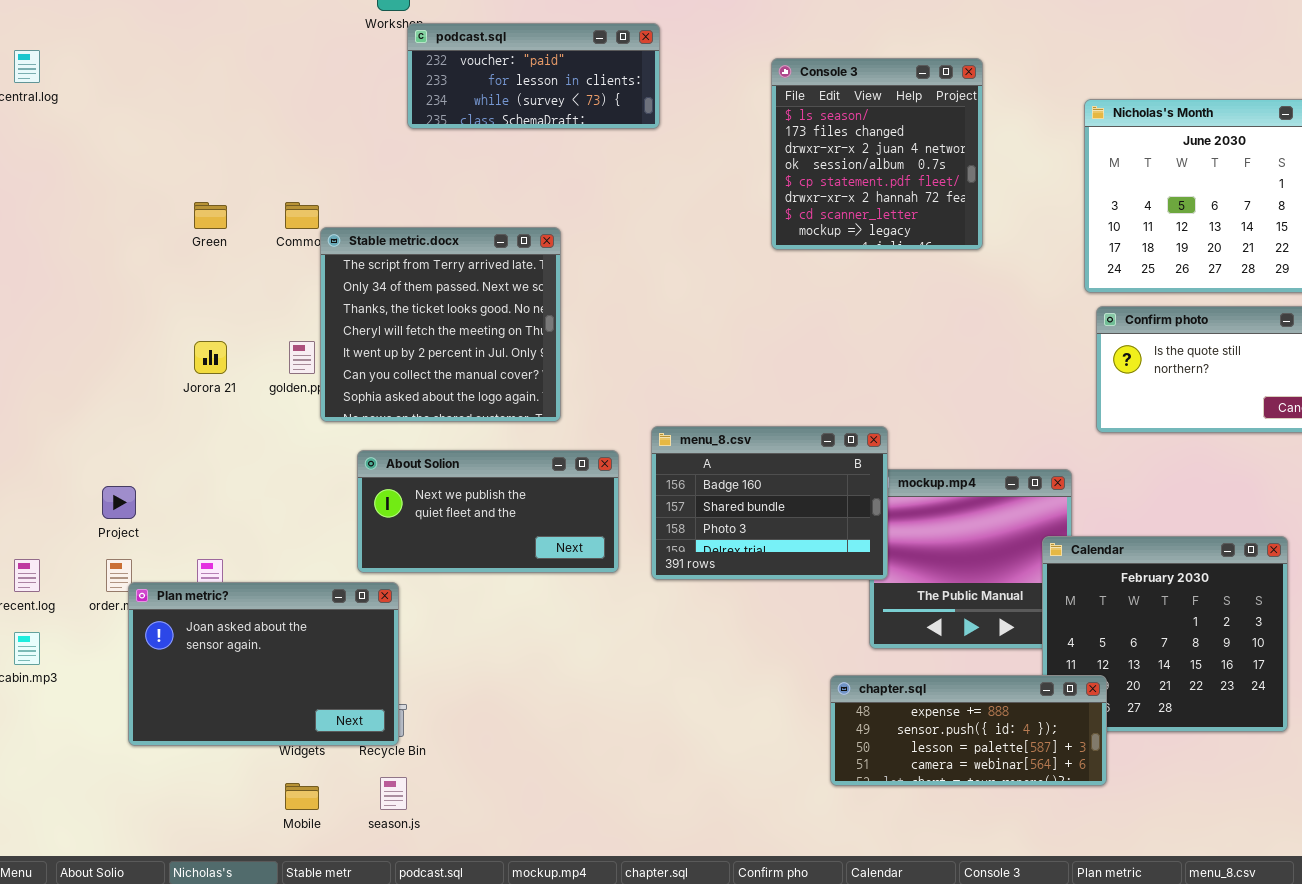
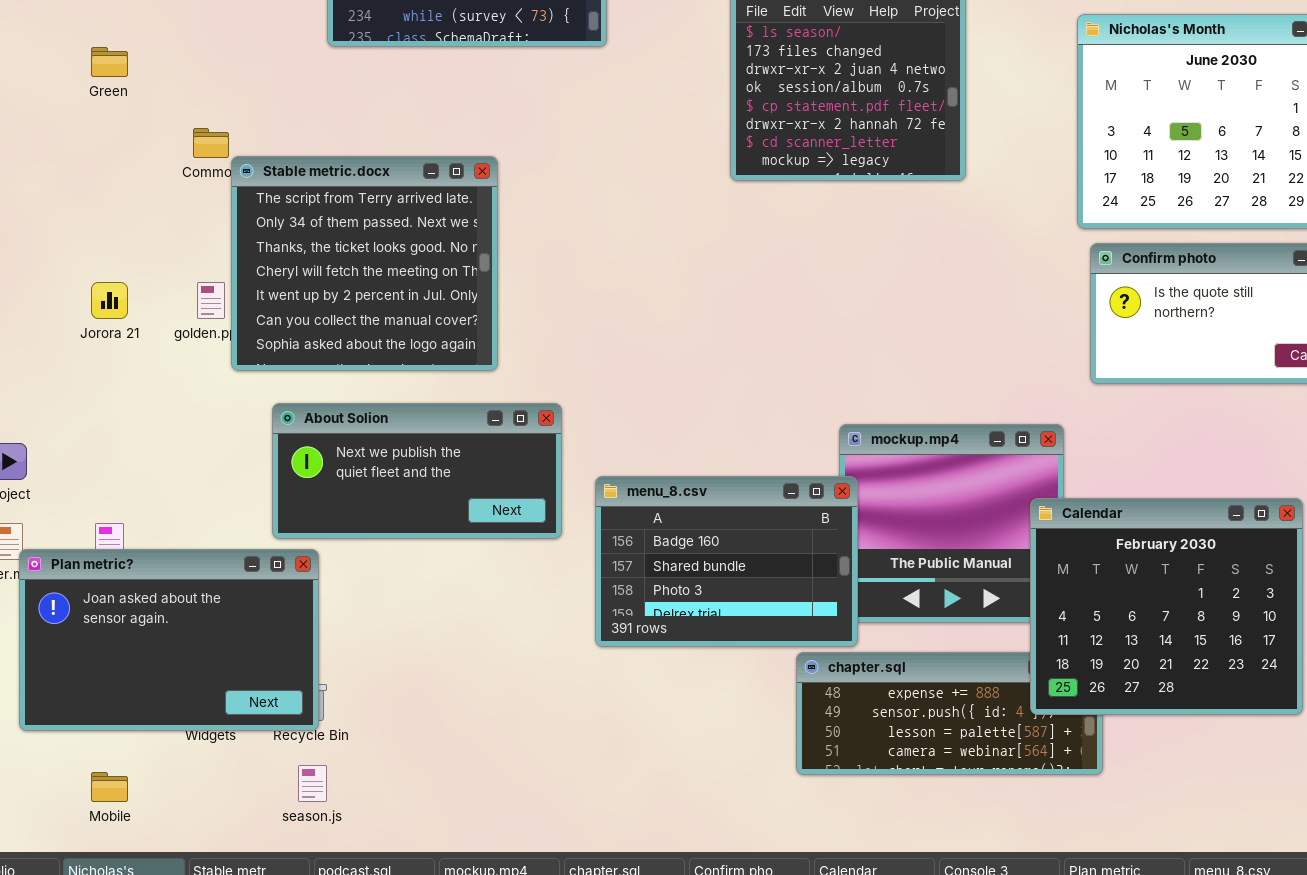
Green: [194,202,227,229] -> [91,47,128,77], moved
menu_8.csv: [651,426,888,580] -> [595,476,858,647], moved
Calendar: [1042,536,1288,732] -> [1030,498,1303,715], raised
Mobile: [285,783,319,810] -> [91,772,128,802], moved

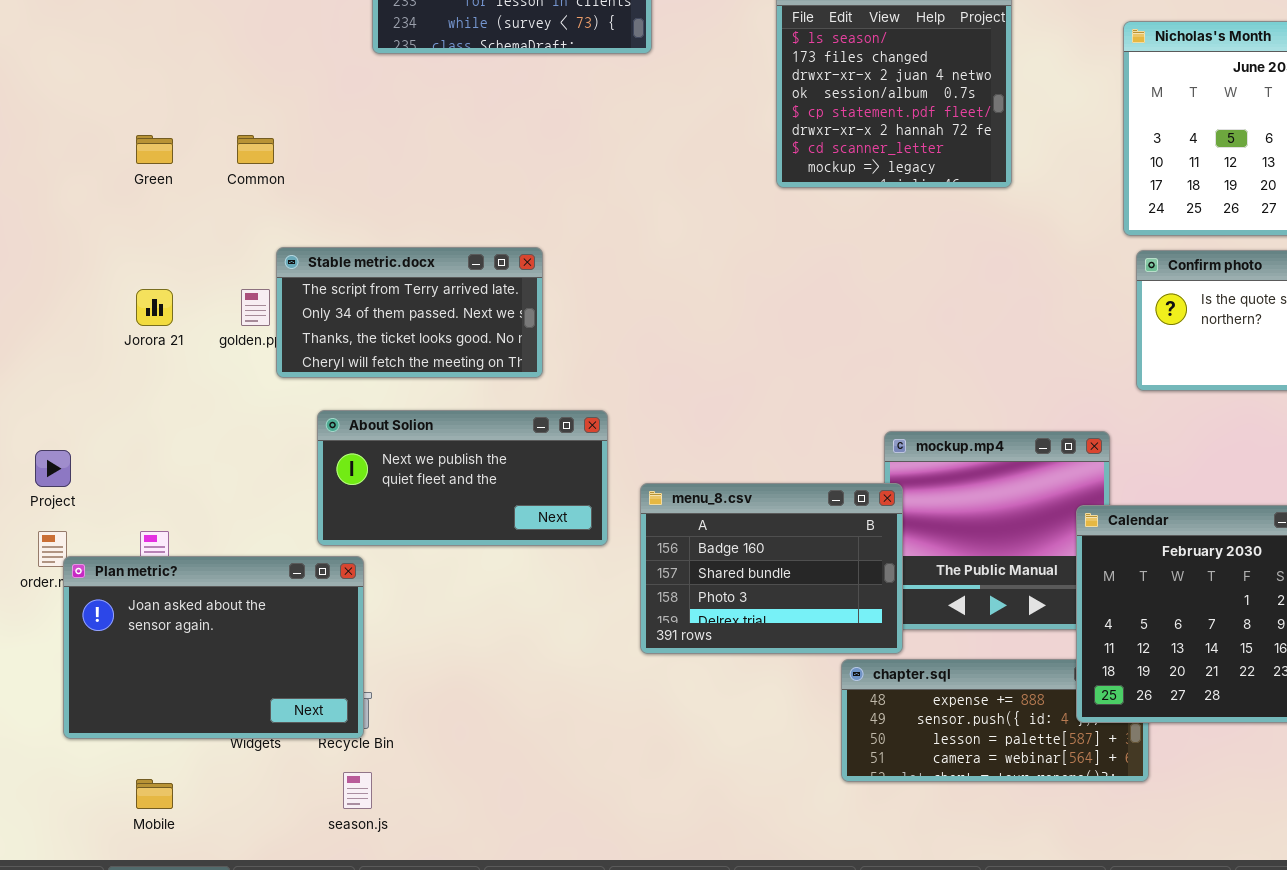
Green: [91,47,128,77] -> [136,135,173,164], moved
Stable metric.docx: [231,156,498,371] -> [276,247,543,378], resized

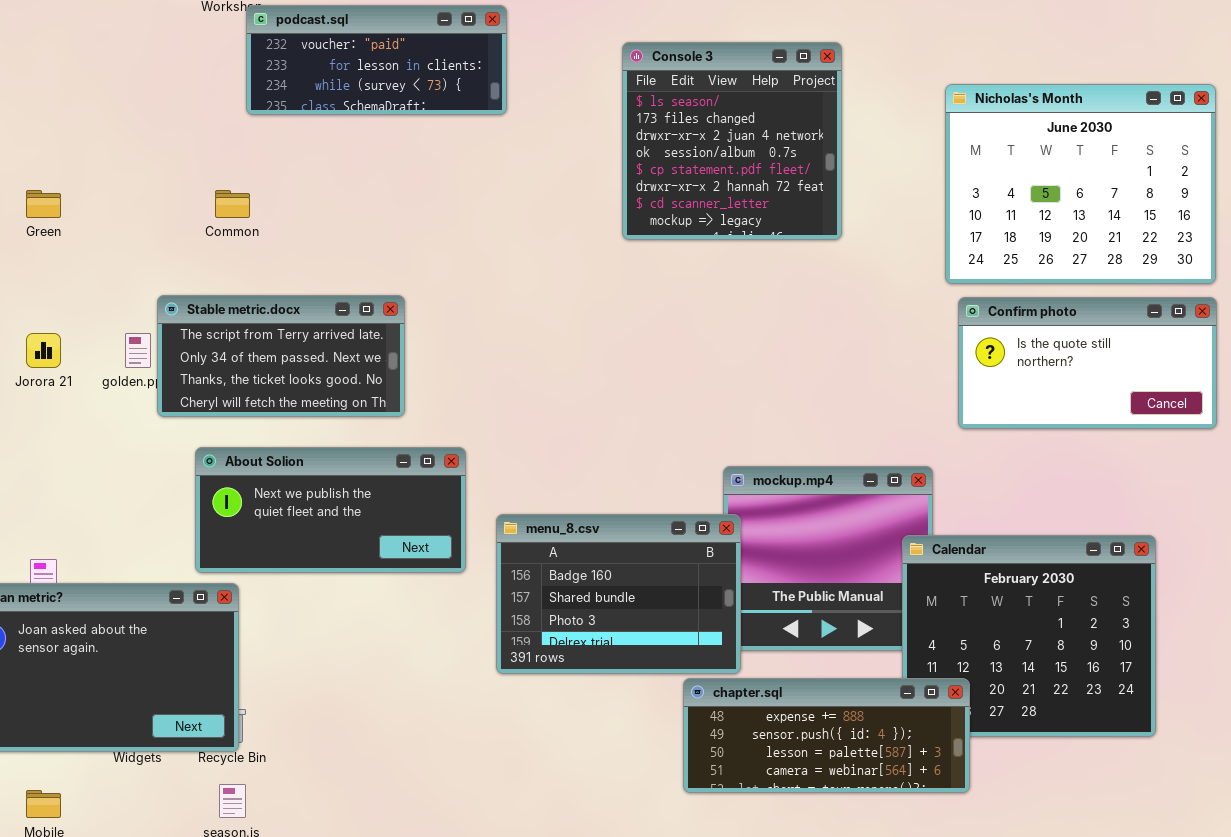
Common: [237,135,274,164] -> [215,190,250,218], moved
chapter.sql: [841,659,1149,782] -> [683,678,970,793], raised

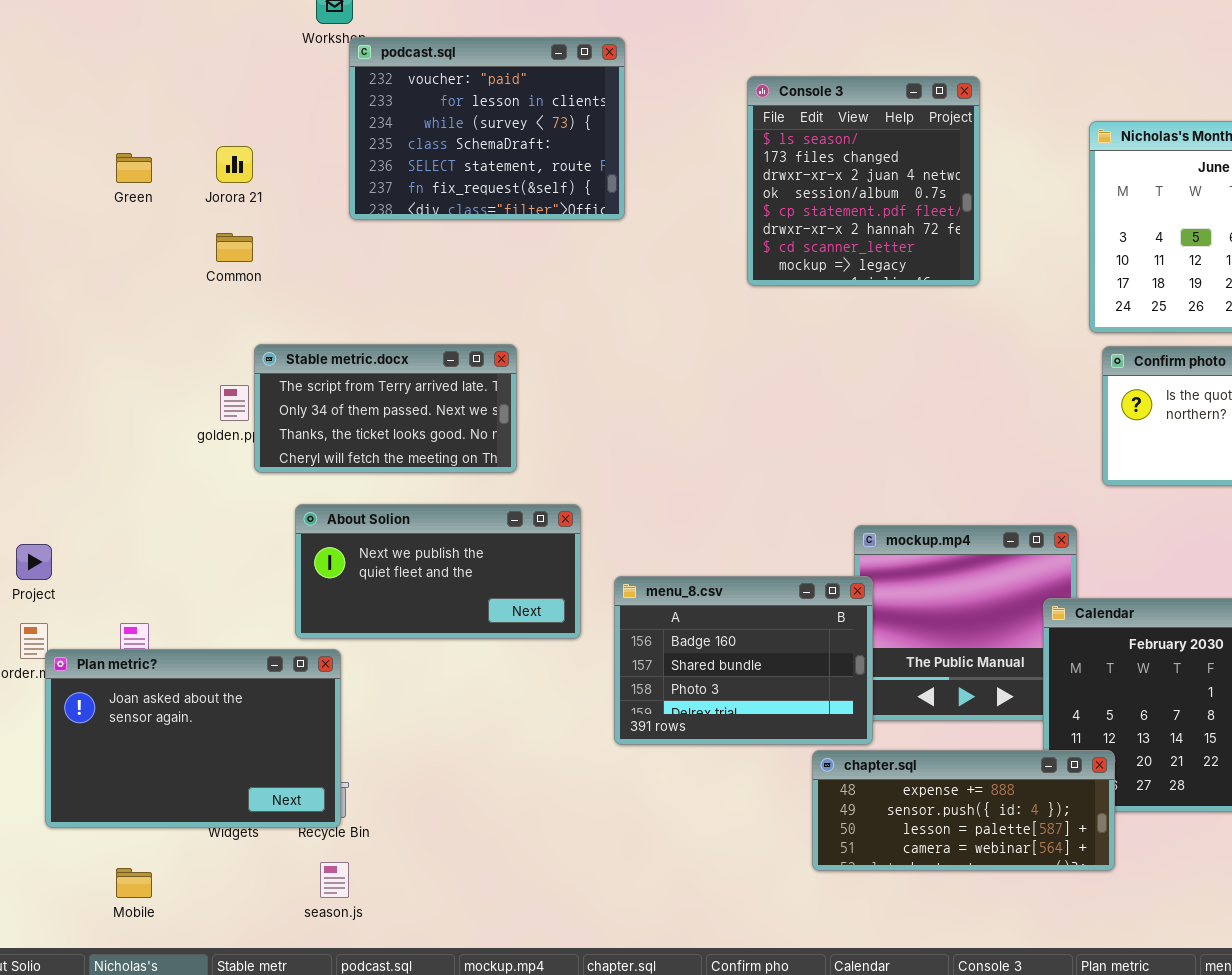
podcast.sql: [246,5,507,115] -> [349,37,625,220], resized
Green: [26,190,61,218] -> [116,153,152,183], moved
Common: [215,190,250,218] -> [216,233,253,262], moved
Jorora 21: [26,333,61,368] -> [216,146,253,183], moved

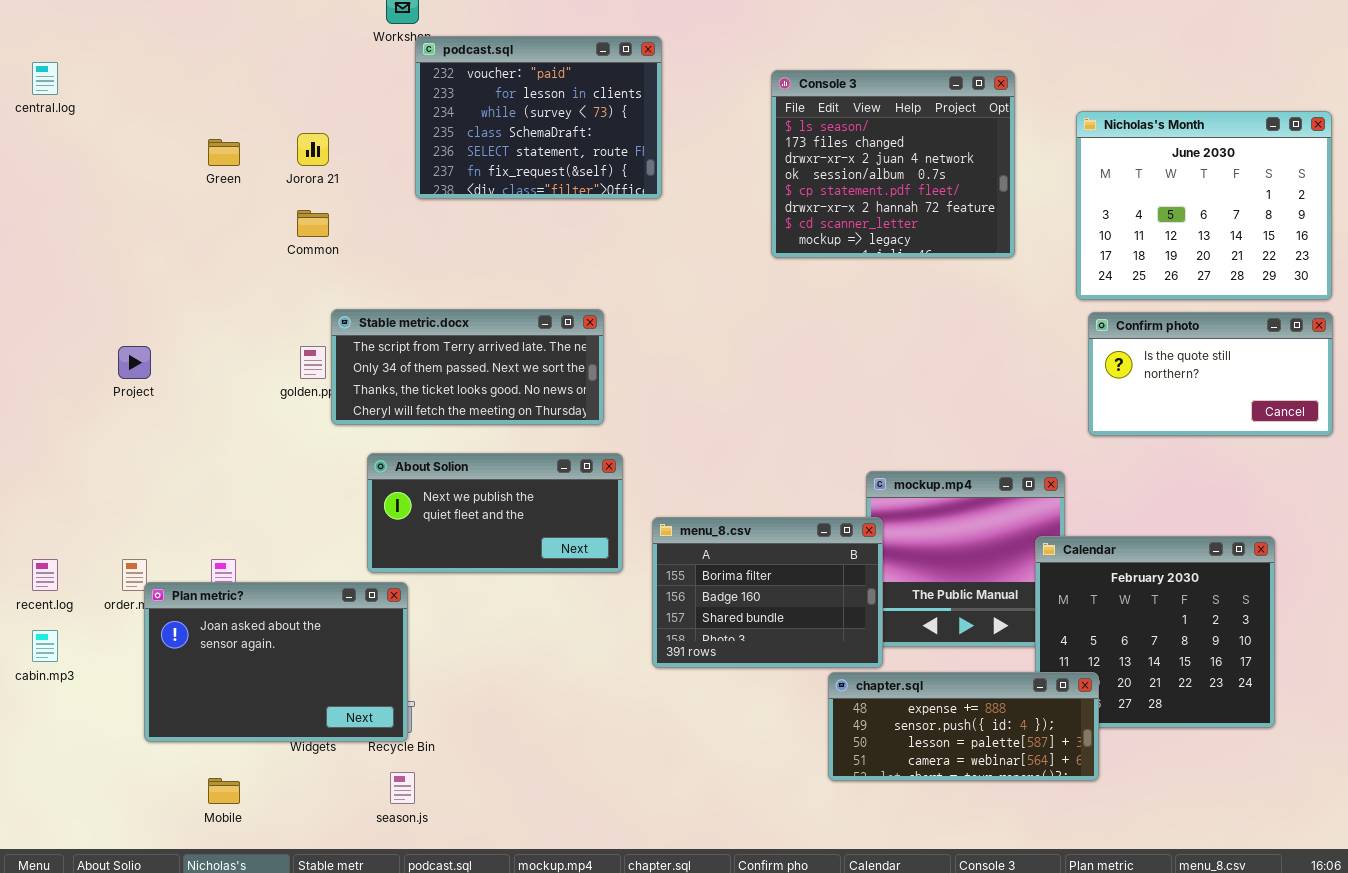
Console 3: [747,76,980,286] -> [771,70,1015,258], resized
Stable metric.docx: [254,344,517,473] -> [331,309,604,425], resized
Project: [16,544,52,580] -> [118,346,151,379], moved
menu_8.csv: [614,576,873,745] -> [652,517,883,668], scrolled up 1 row

